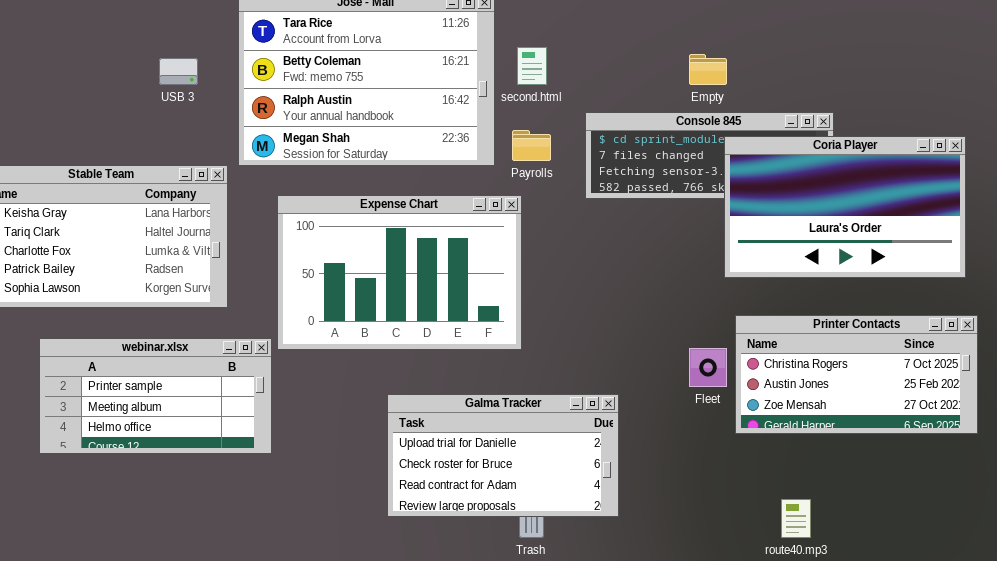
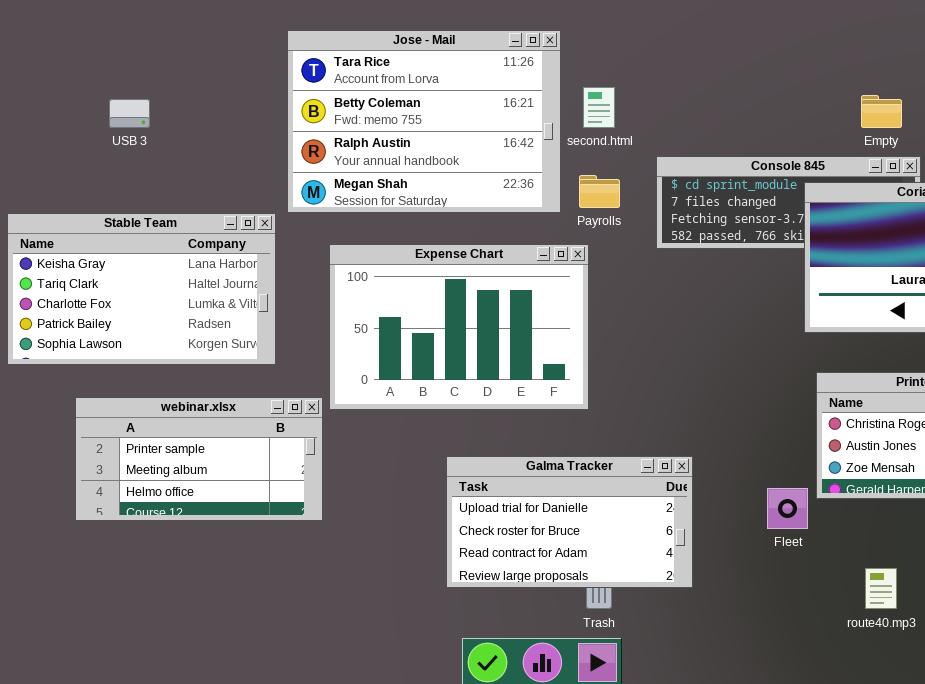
Empty: [689,54,727,85] -> [861,95,902,128], moved
USB 3: [159,58,198,85] -> [109,99,150,128], moved
Fleet: [689,348,727,387] -> [767,488,808,529], moved

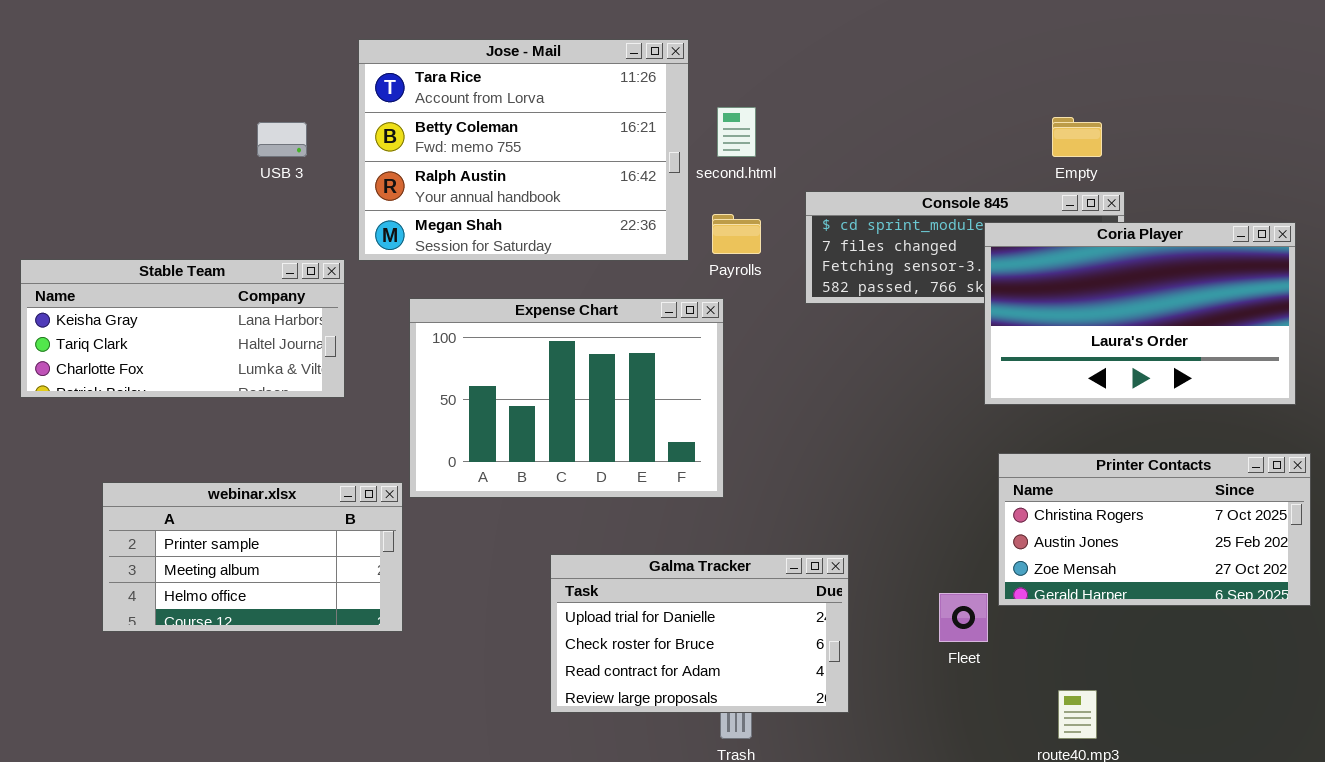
USB 3: [109,99,150,128] -> [257,122,307,157], moved
Stable Team: [7,213,276,365] -> [20,259,345,398], resized

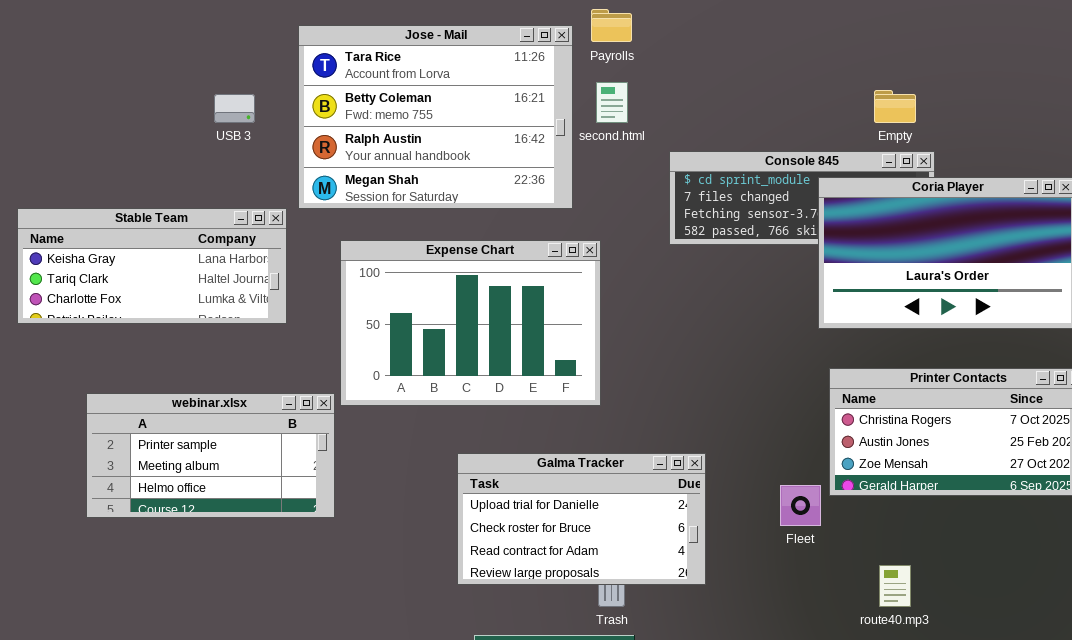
Payrolls: [712,214,761,254] -> [591,9,632,42], moved

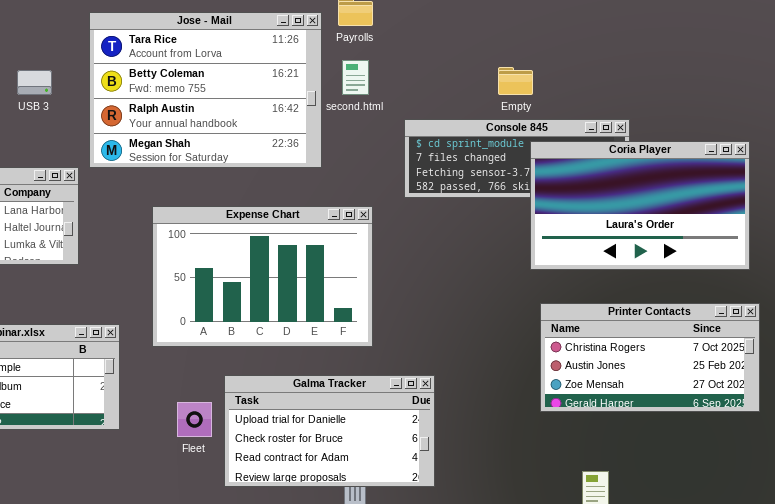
Empty: [874,90,916,123] -> [498,67,533,95], moved
Expense Chart: [340,240,601,406] -> [152,206,373,347], moved
Fleet: [780,485,821,526] -> [177,402,212,437], moved

